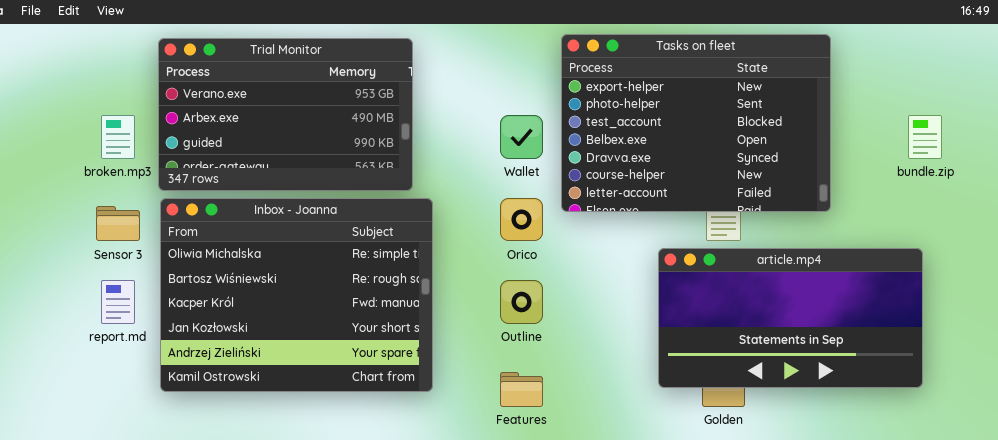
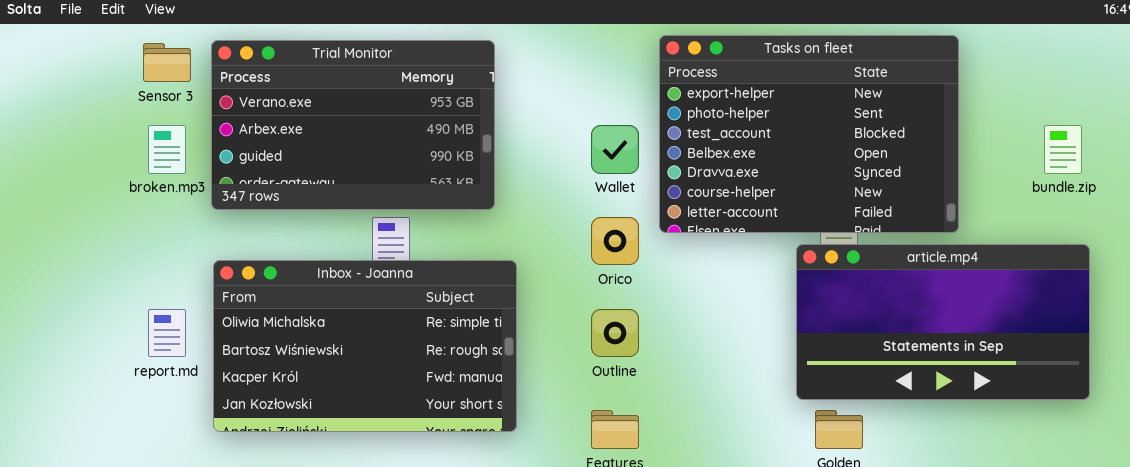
Inbox - Joanna: [160,198,433,392] -> [213,260,517,432], resized
Sensor 3: [96,206,140,241] -> [143,43,191,82], moved
article.mp4: [658,248,923,388] -> [796,244,1090,400], moved

